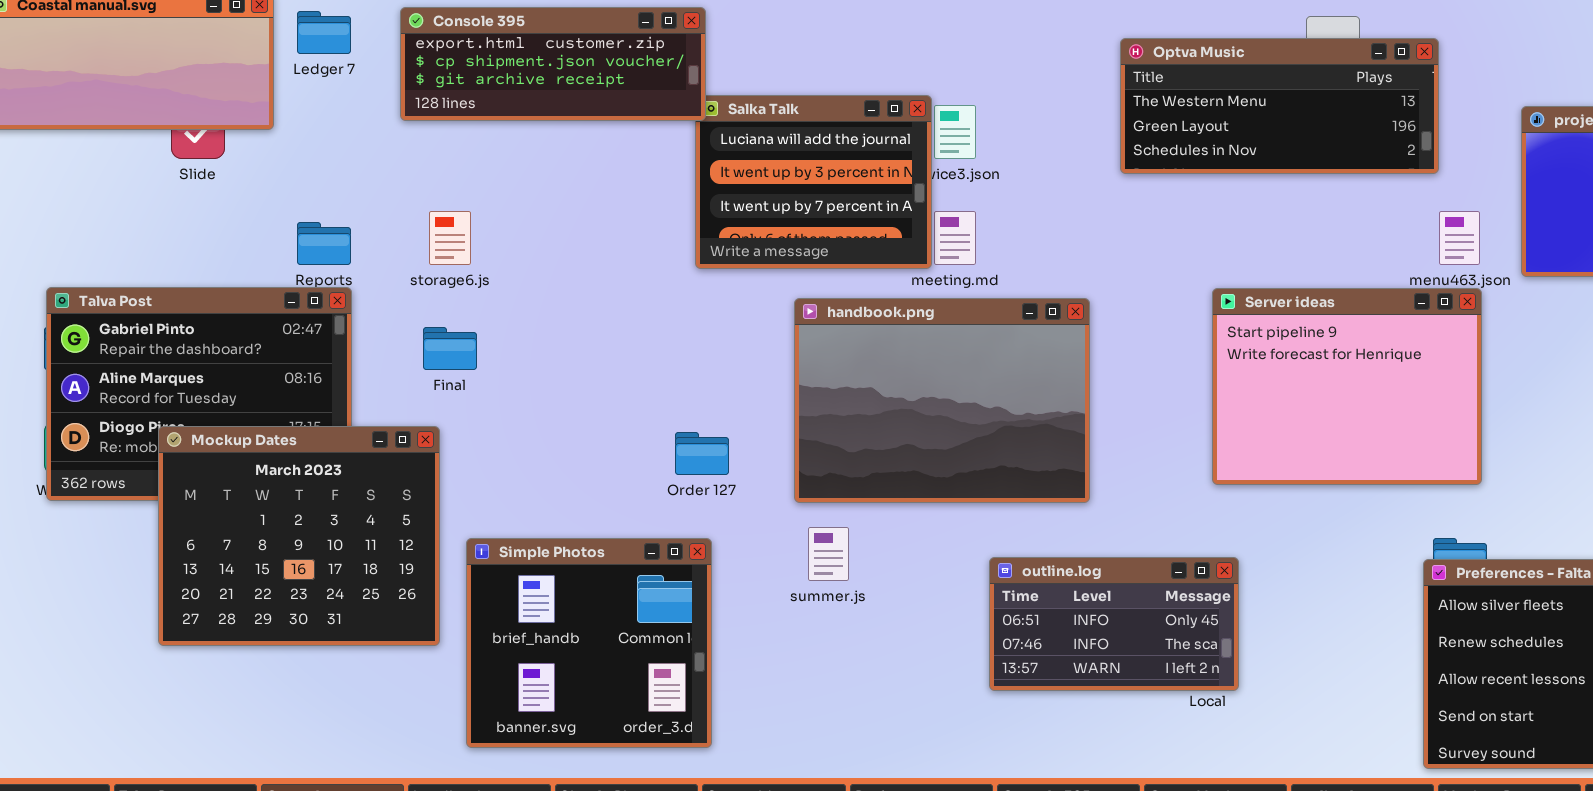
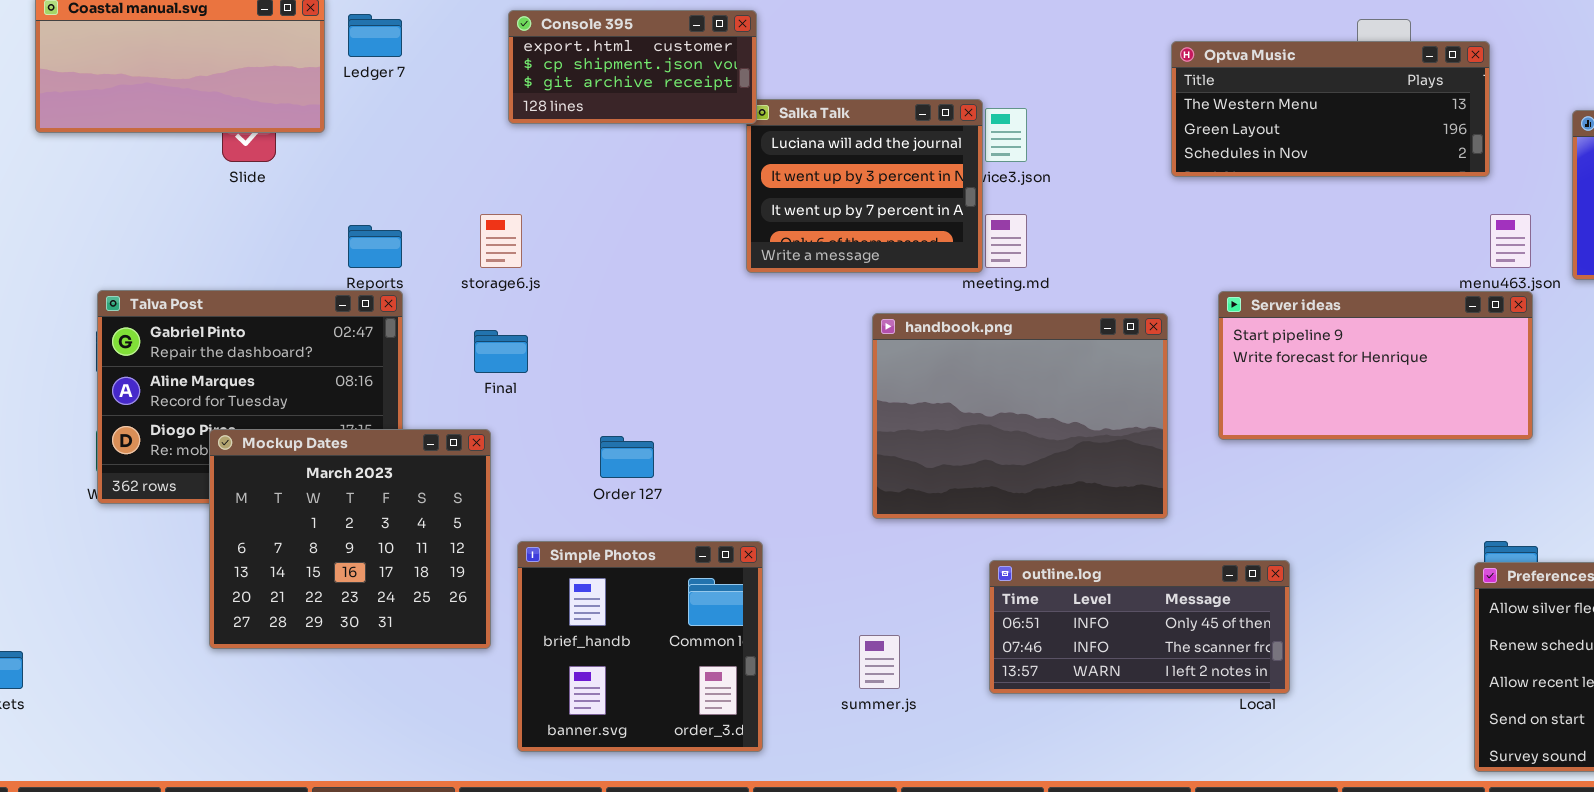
Console 395: [400,7,706,121] -> [508,10,757,124], resized
Server ideas: [1212,288,1482,485] -> [1218,291,1533,440], resized
handbook.png: [794,298,1090,503] -> [872,313,1168,519], moved
Order 127: [675,432,729,475] -> [600,436,654,478], moved
summer.js: [808,527,849,581] -> [859,635,900,689], moved
outline.log: [989,557,1239,691] -> [989,560,1290,694], resized

